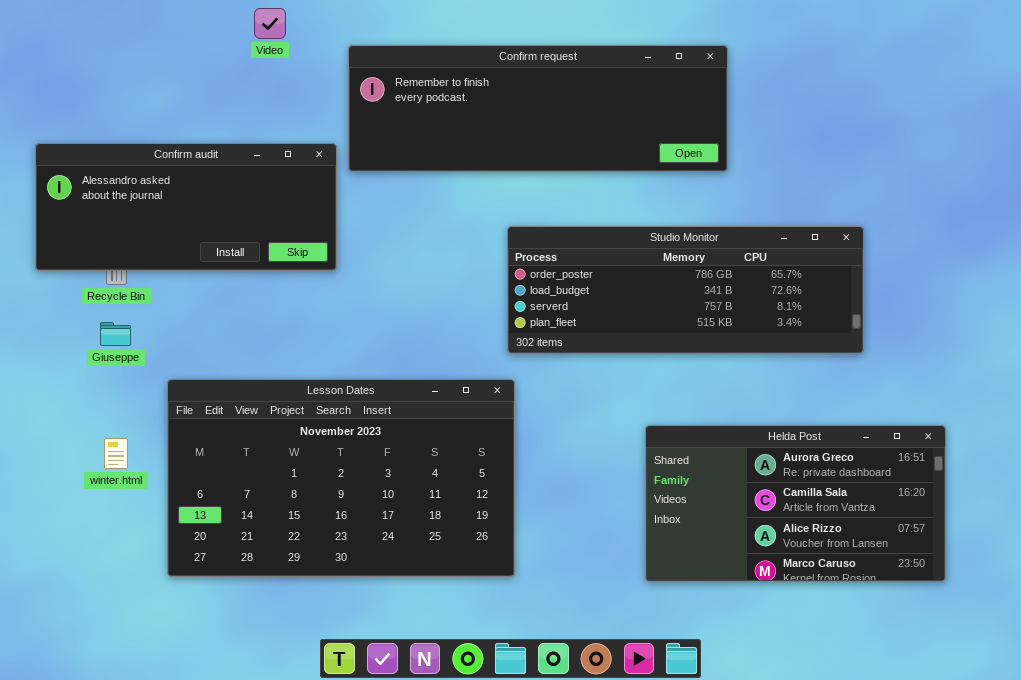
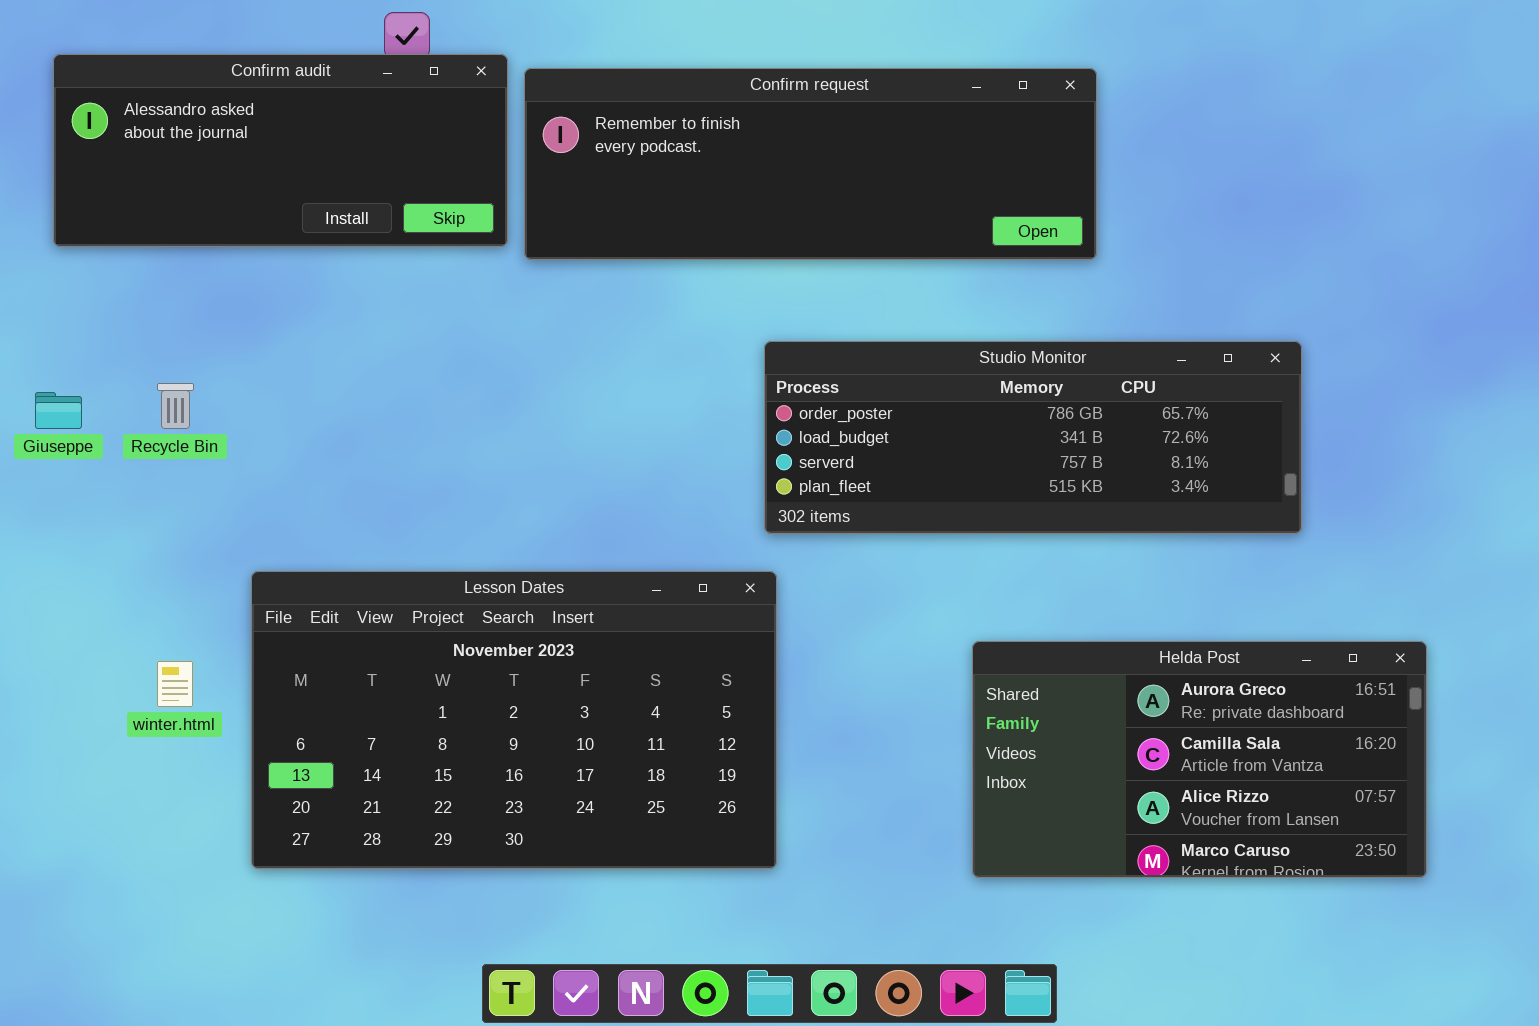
Confirm audit: [35,143,337,271] -> [53,54,508,247], moved
Giuseppe: [100,322,131,346] -> [35,392,82,429], moved

